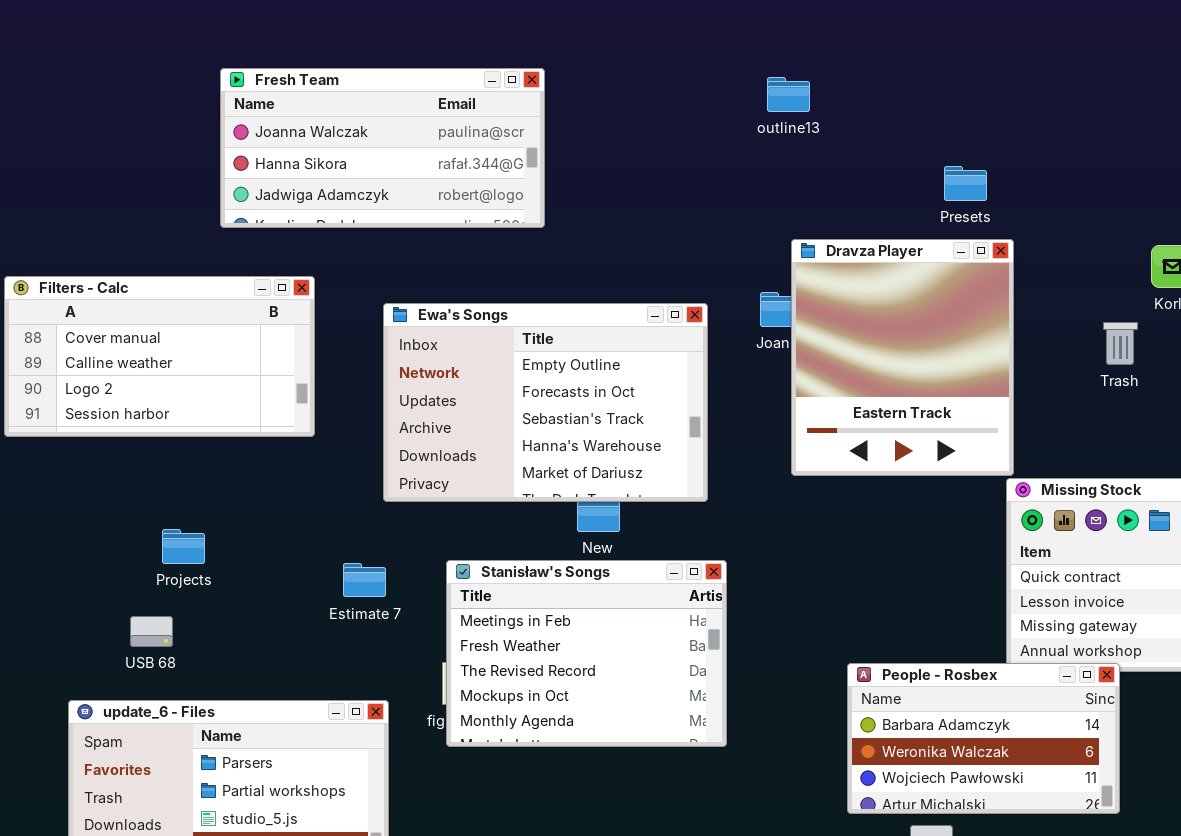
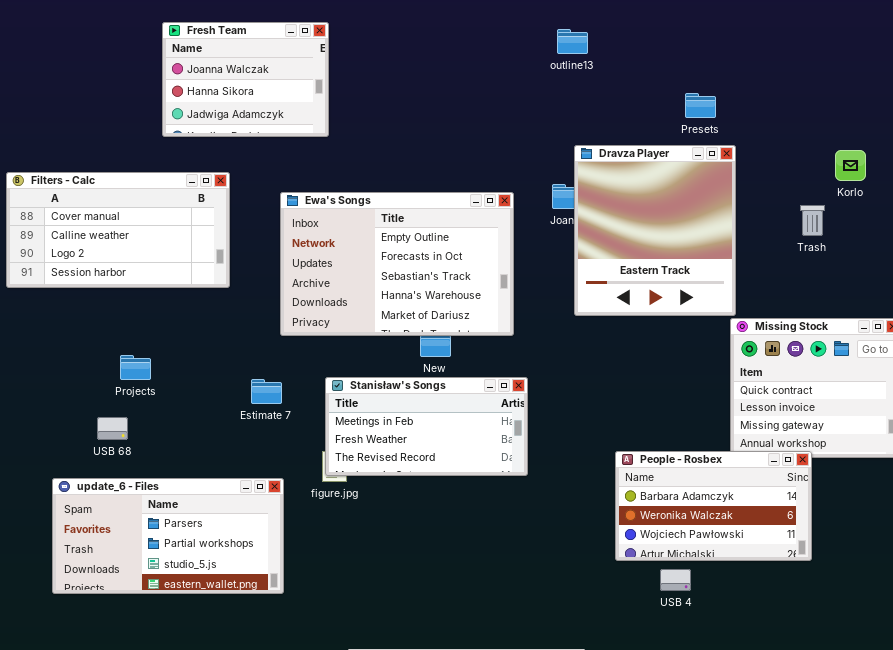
Fresh Team: [220,68,545,228] -> [162,22,329,137], resized
Stanisław's Songs: [446,560,727,747] -> [325,377,528,476], resized

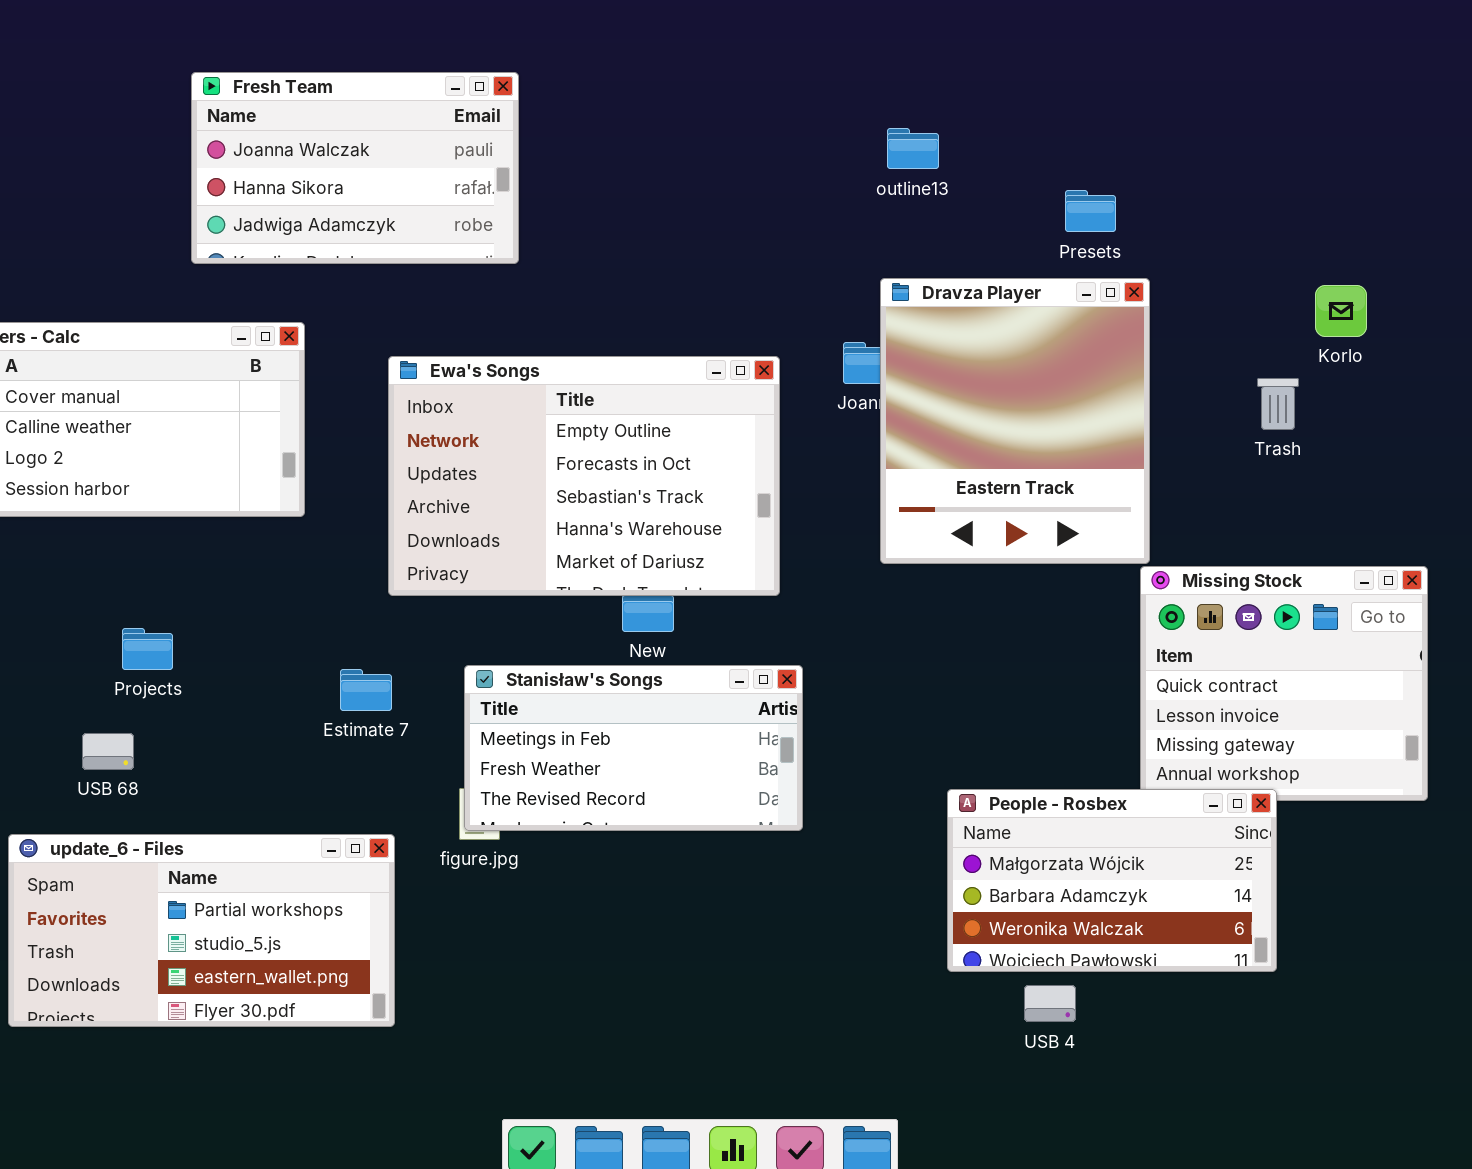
Fresh Team: [162,22,329,137] -> [191,72,519,264], resized
outline13: [557,29,588,54] -> [887,128,939,169], moved
People - Rosbex: [615,451,812,561] -> [947,789,1277,972], scrolled up 1 row
update_6 - Files: [52,478,284,594] -> [8,834,395,1027], scrolled down 1 row

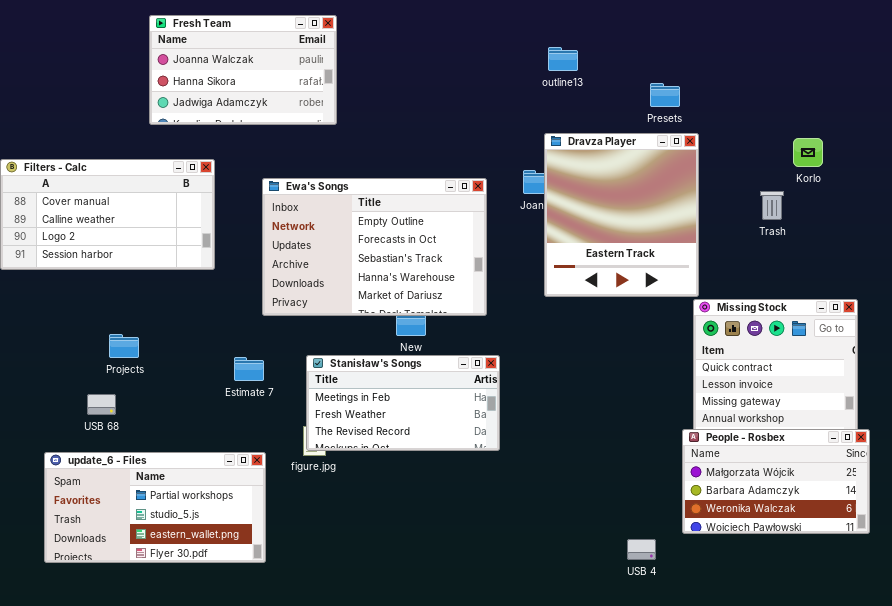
People - Rosbex: [947,789,1277,972] -> [682,429,870,534], moved

